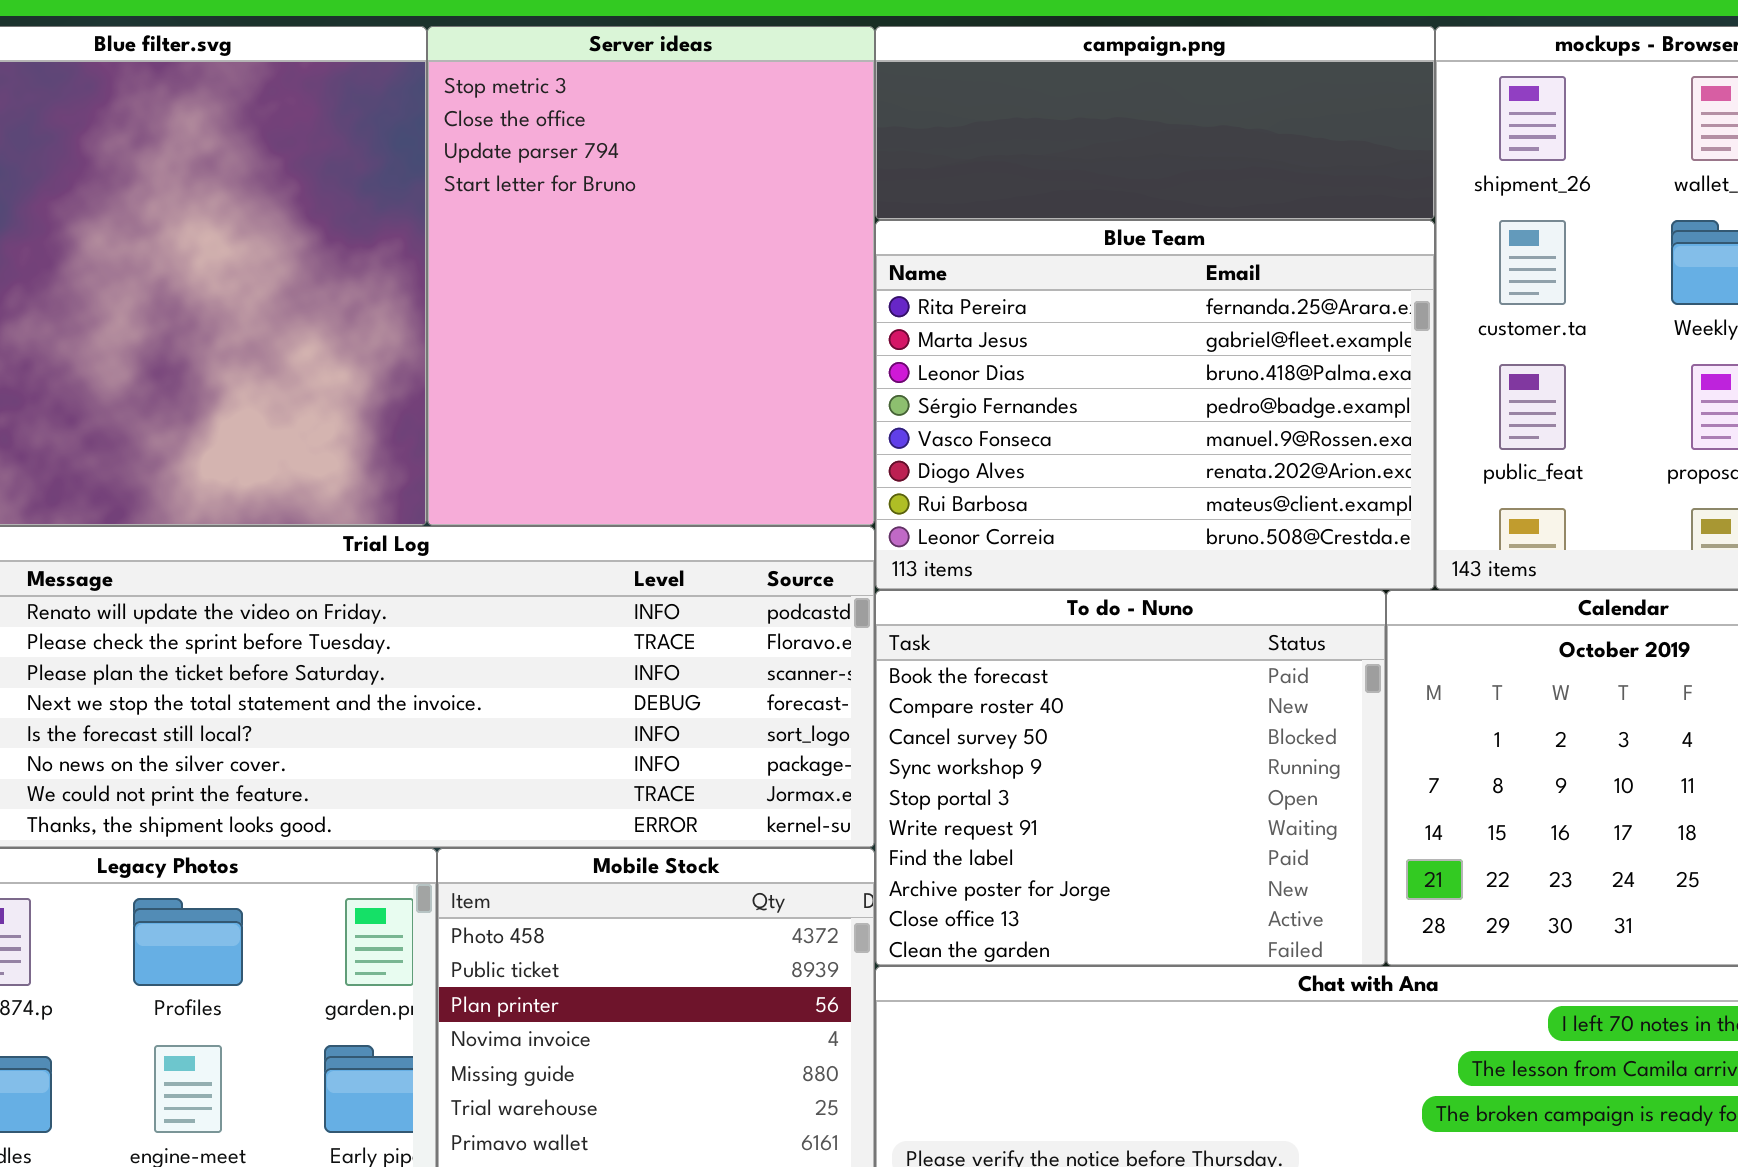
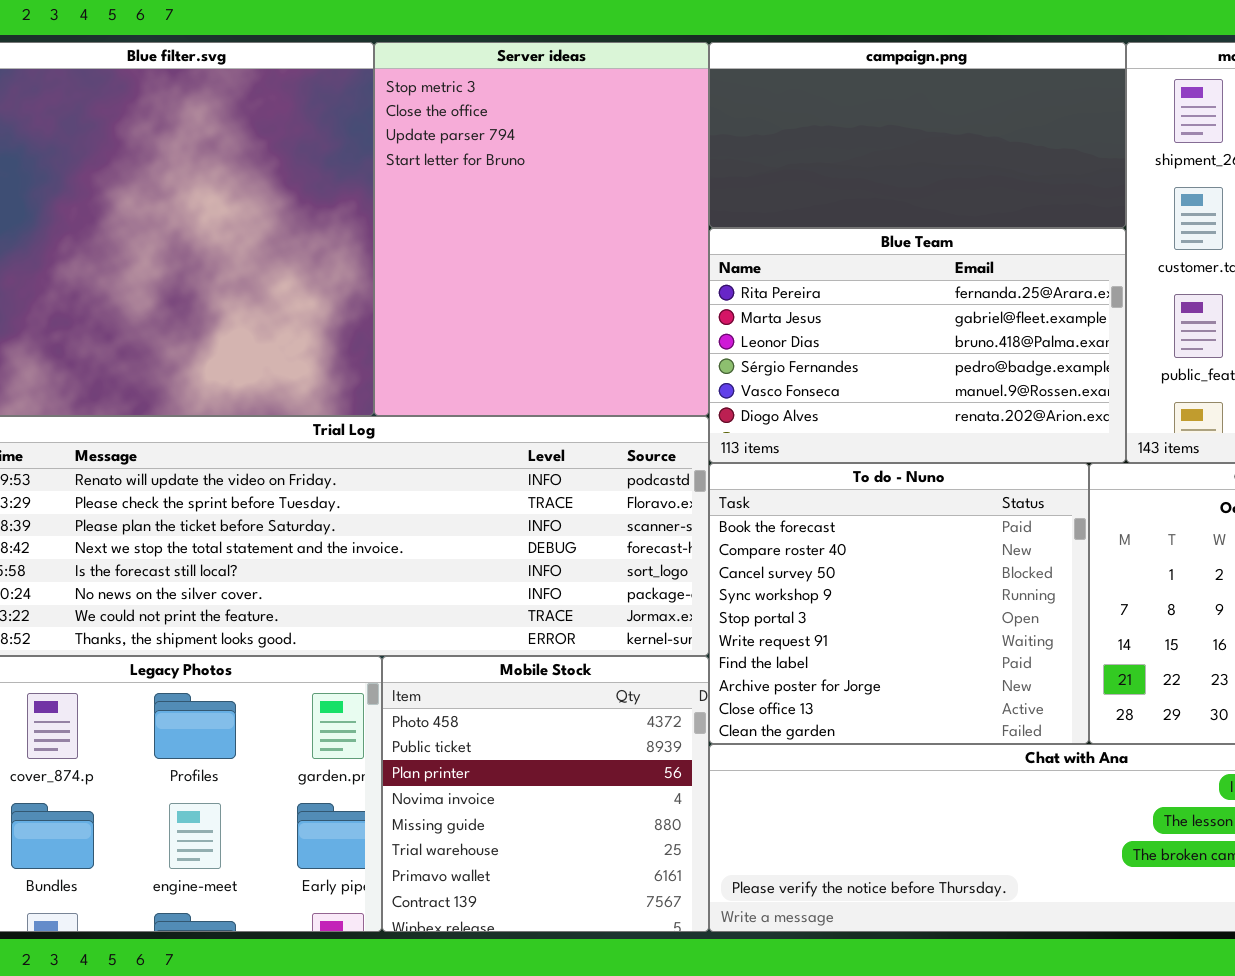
campaign.png: [875,26,1435,220] -> [709,42,1126,228], resized
Blue Team: [875,220,1435,590] -> [709,228,1126,463], resized

